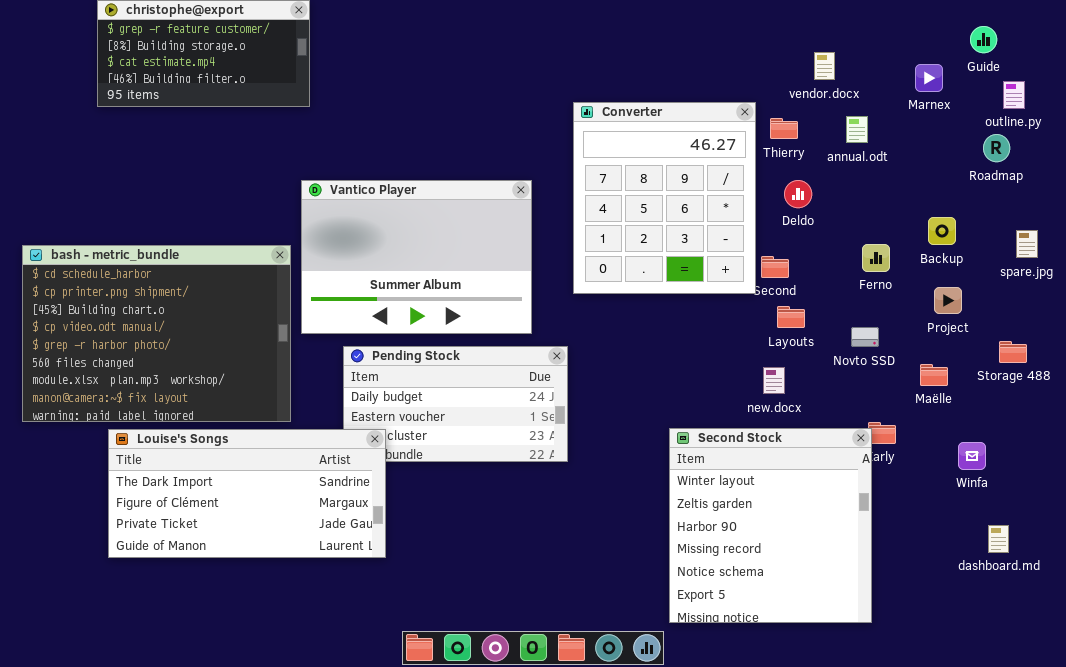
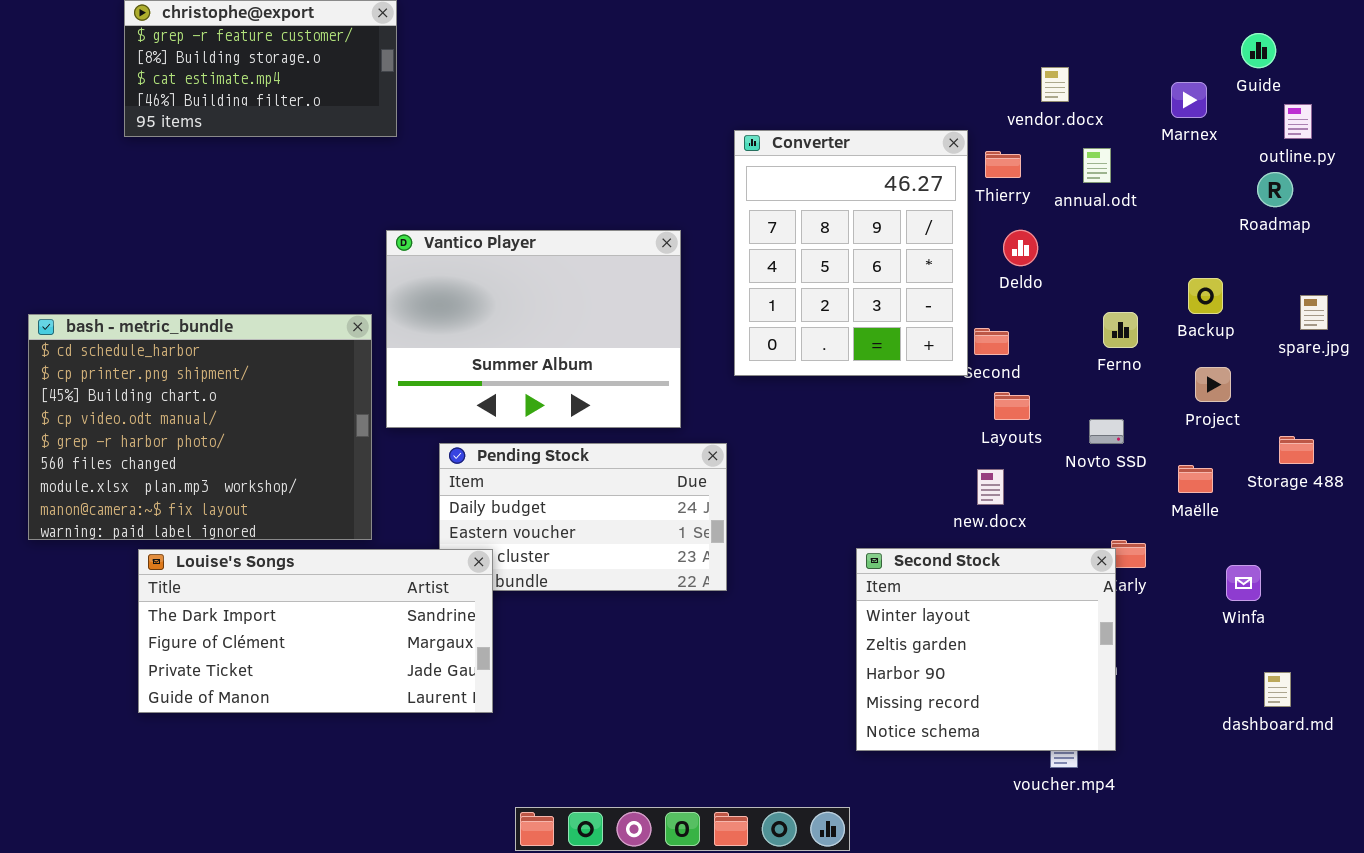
Second Stock: [669,428,872,623] -> [856,548,1116,751], resized

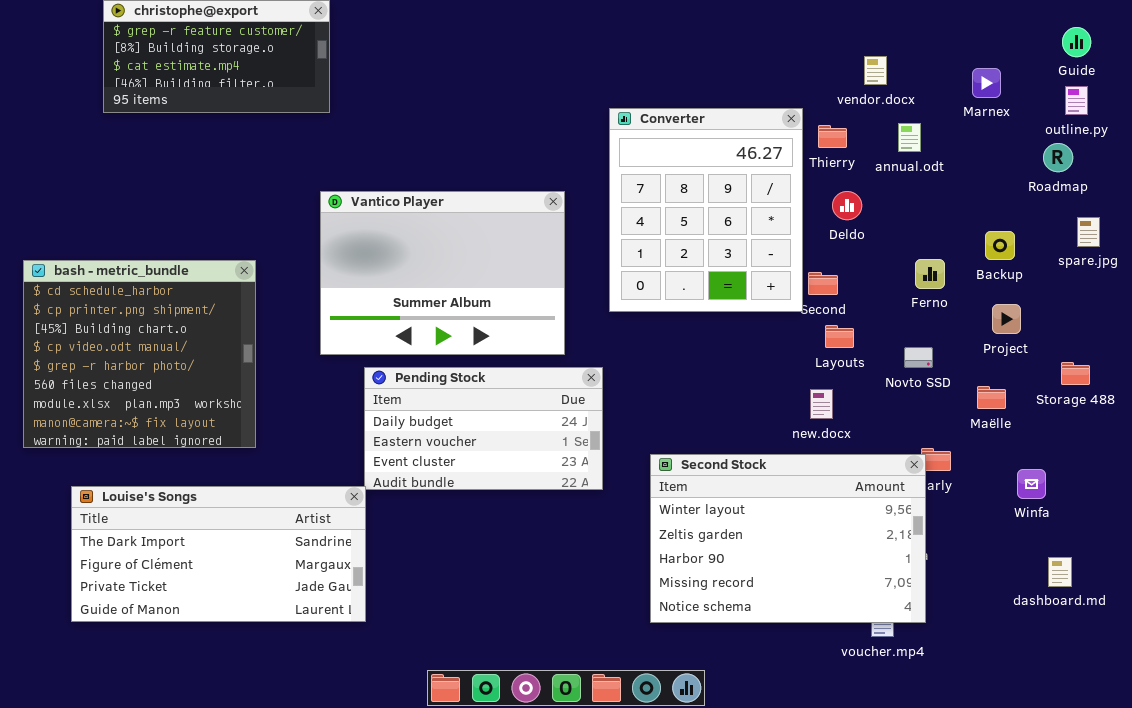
Guide: [1241,33,1276,68] -> [1062,27,1091,57], moved
spare.jpg: [1300,295,1328,330] -> [1077,217,1100,247], moved
bash - metric_bundle: [28,314,372,540] -> [23,260,256,448], resized
Second Stock: [856,548,1116,751] -> [650,454,926,623], resized
Louise's Songs: [138,549,493,713] -> [71,486,366,622], moved

